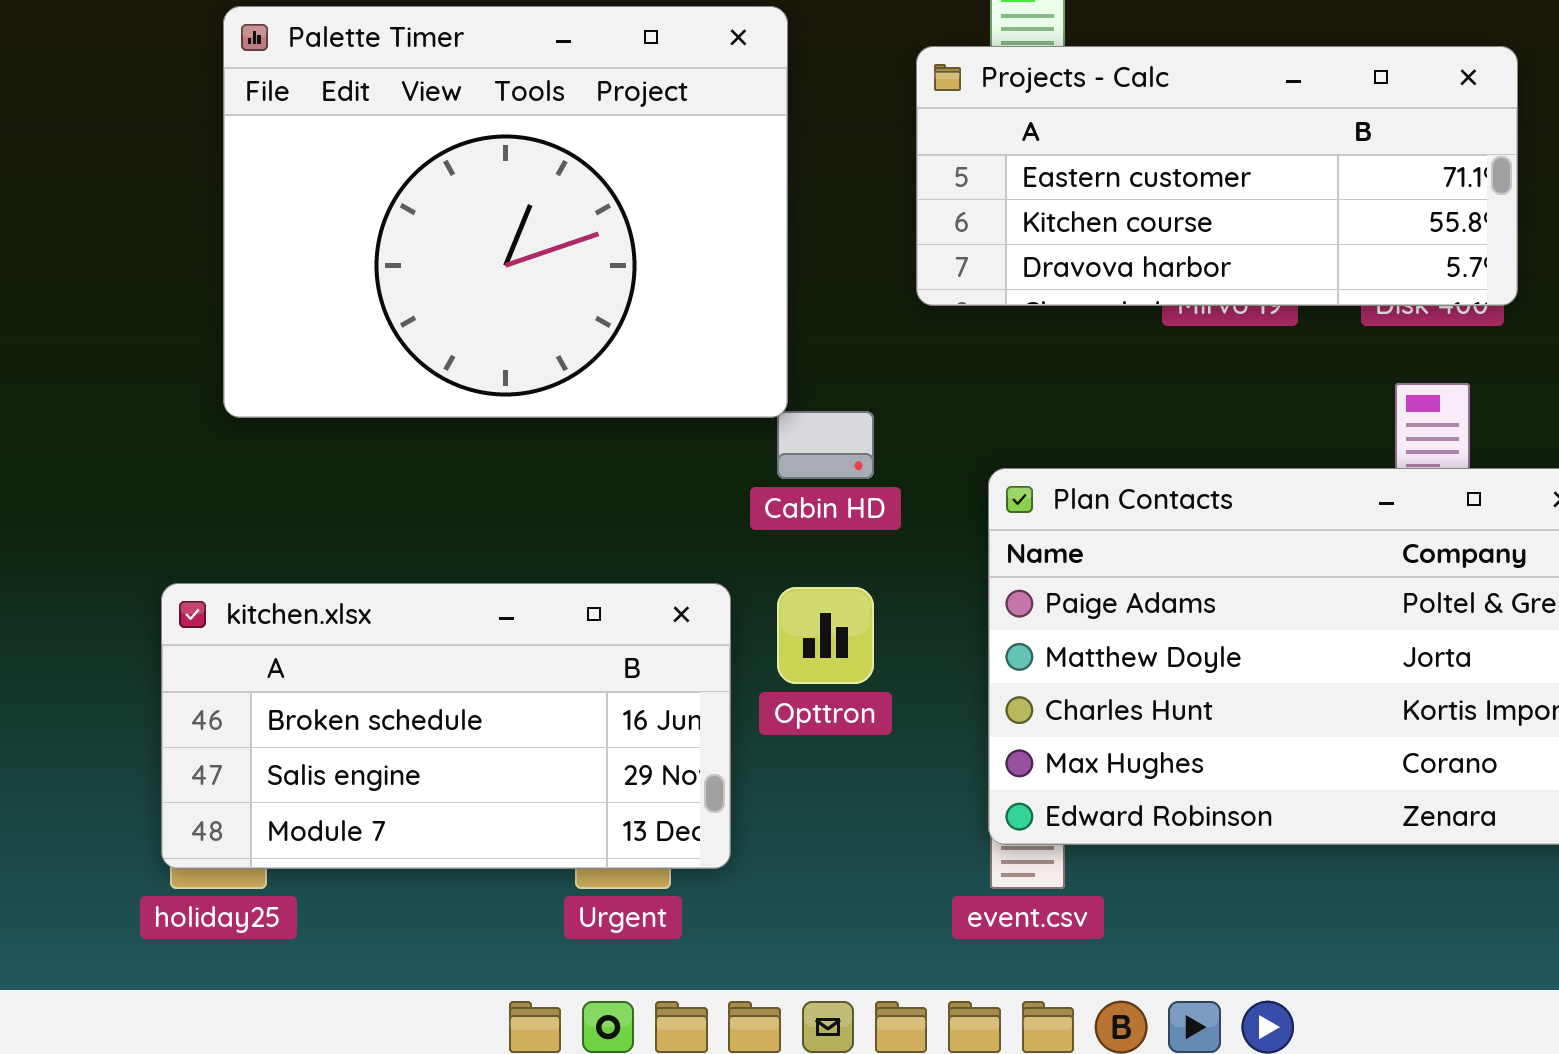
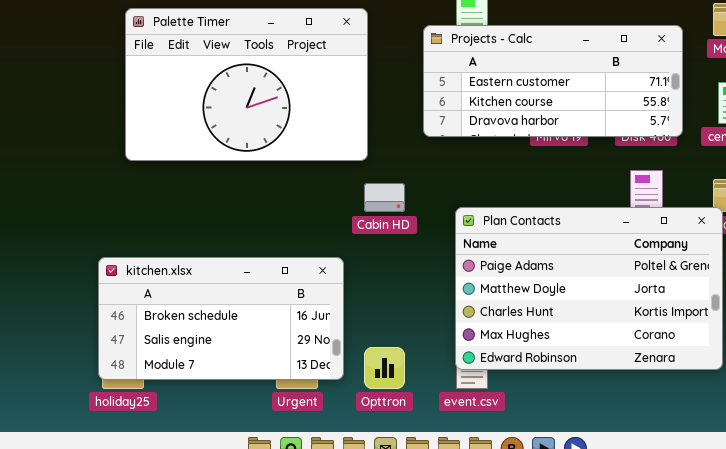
Palette Timer: [223,6,788,418] -> [125,8,368,161], resized
Opttron: [777,587,874,684] -> [364,347,405,389], moved

